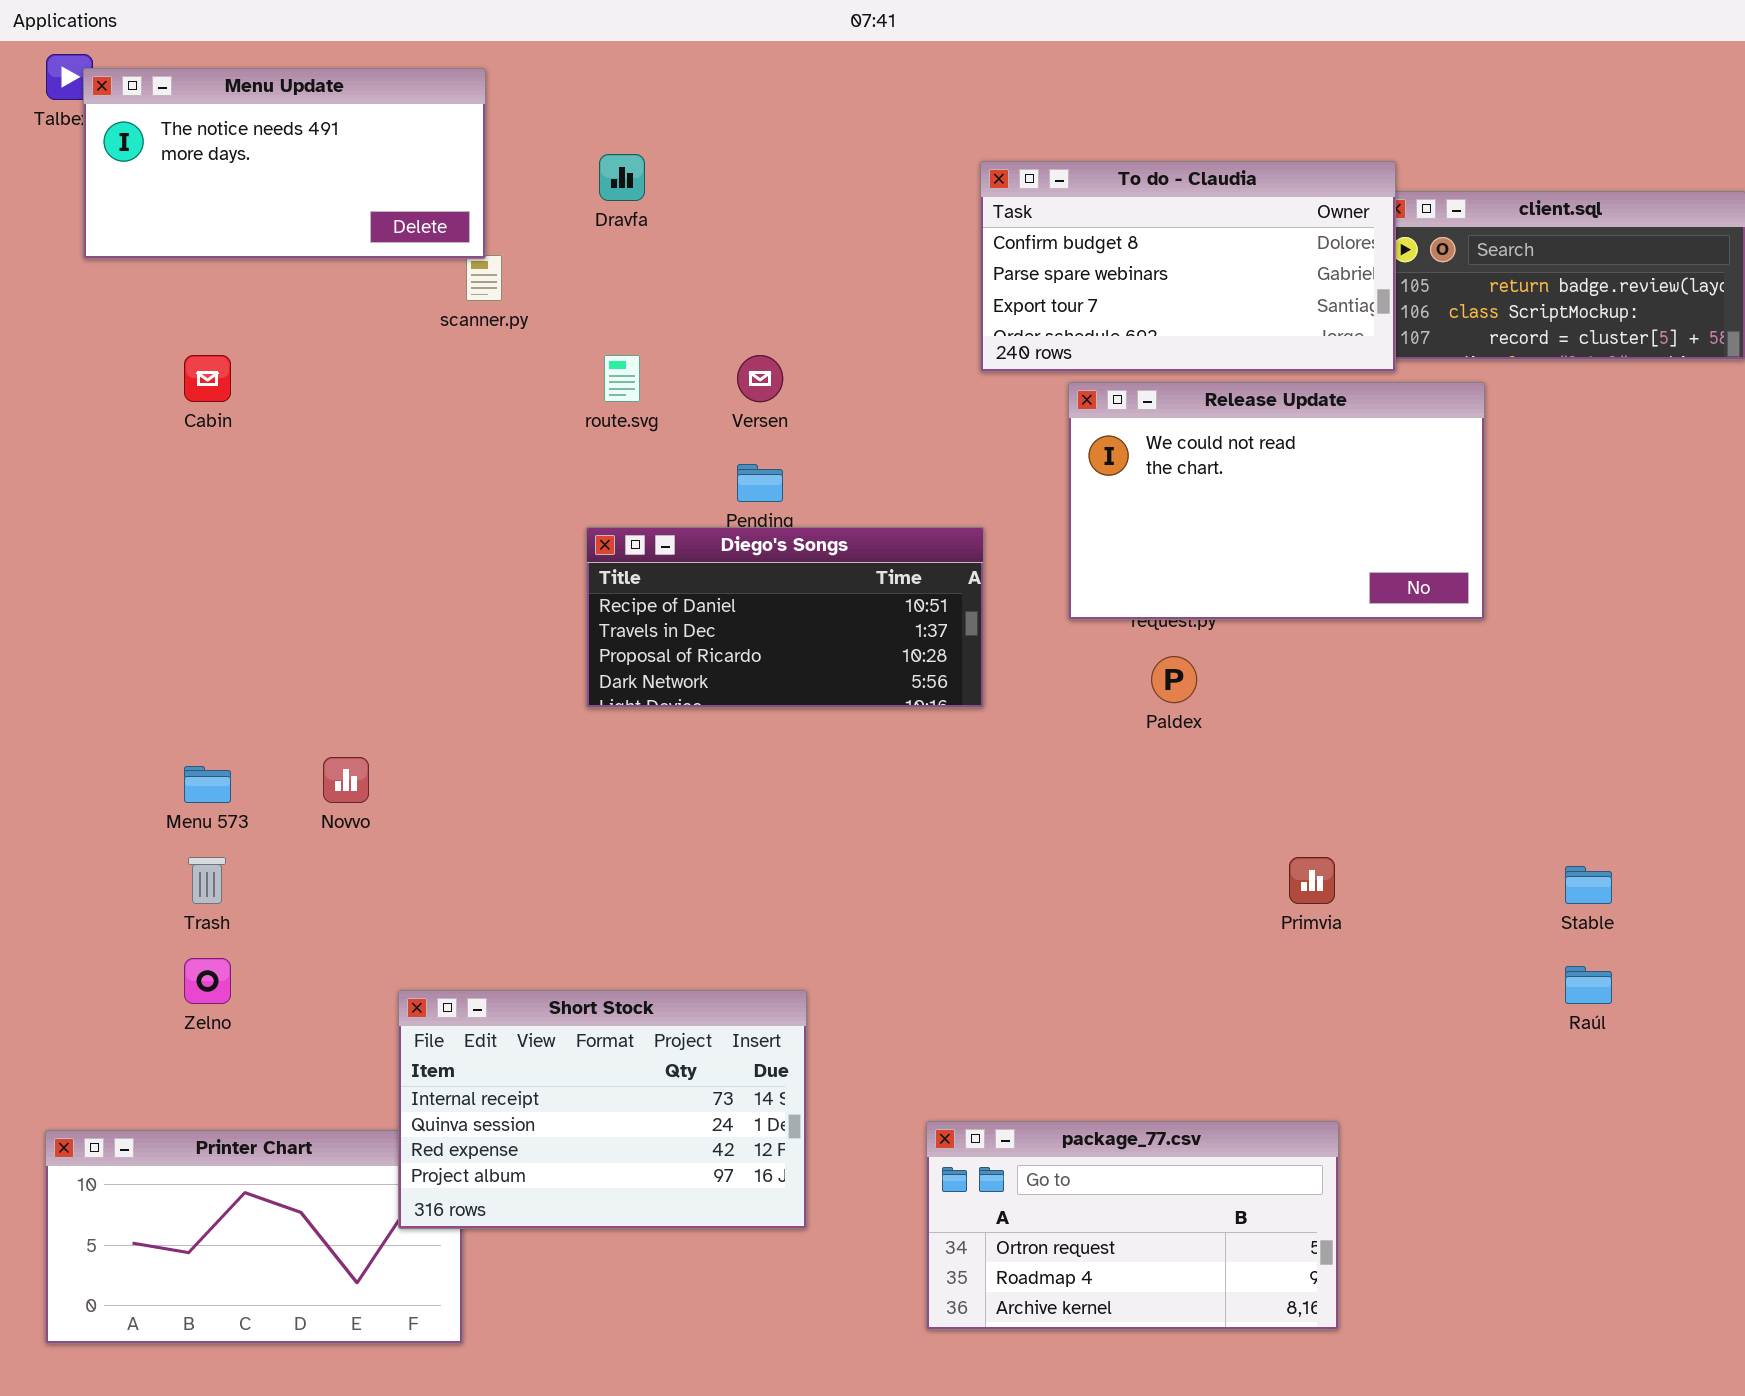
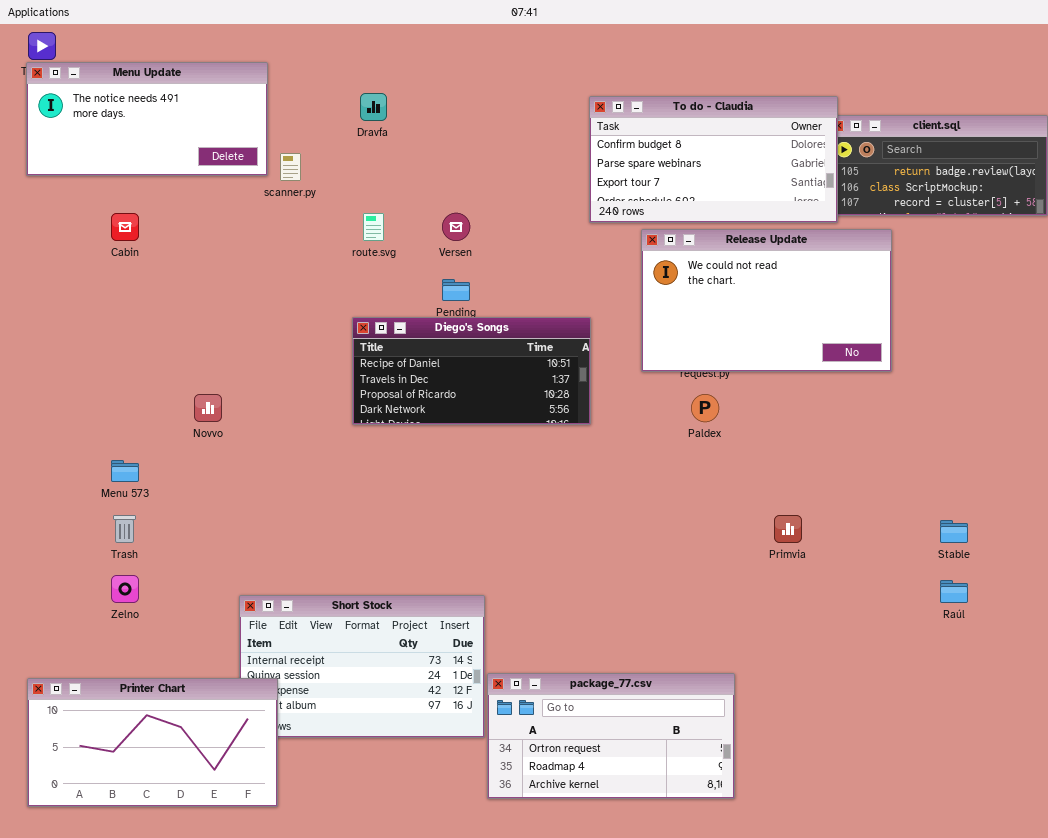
Menu Update: [83,68,486,259] -> [26,62,268,176], moved
Novvo: [323,757,369,803] -> [194,394,222,422], moved
package_77.csv: [926,1121,1339,1330] -> [487,673,735,799], moved
Printer Chart: [45,1130,463,1344] -> [27,678,278,807], raised

